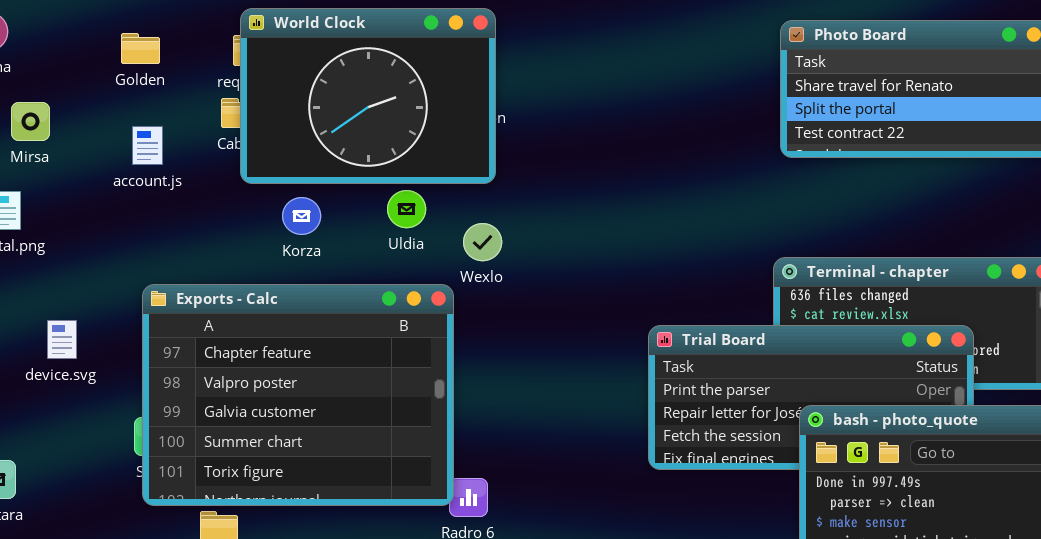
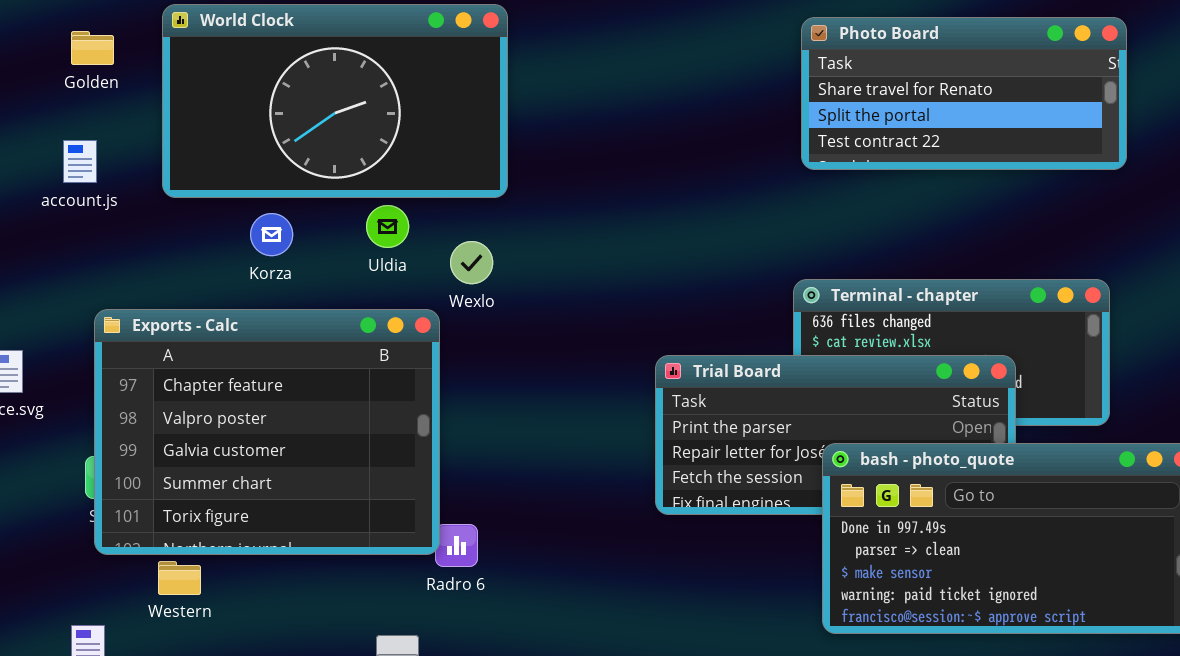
World Clock: [240,8,496,184] -> [162,4,508,198], moved, resized
account.js: [132,126,163,165] -> [63,140,97,183], moved

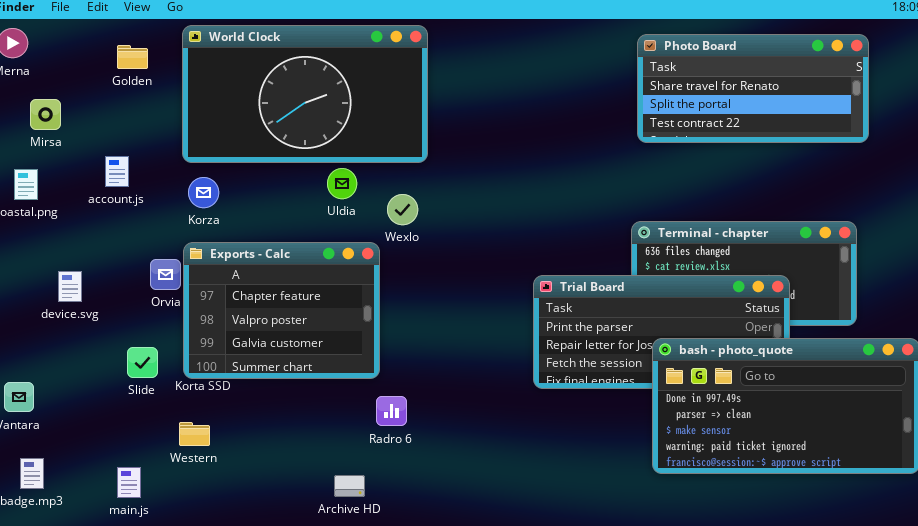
account.js: [63,140,97,183] -> [105,156,129,187], moved
Korza: [250,213,293,256] -> [188,177,219,208], moved
Exports - Calc: [94,309,440,555] -> [183,242,380,379], resized

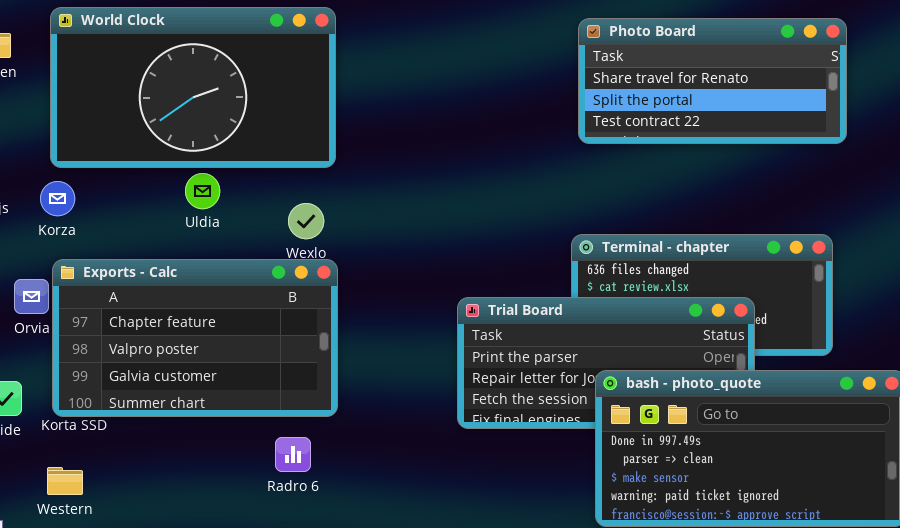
Uldia: [327,168,357,199] -> [185,173,220,209], moved
Korza: [188,177,219,208] -> [40,181,75,216], moved
Exports - Calc: [183,242,380,379] -> [52,259,338,417], resized

